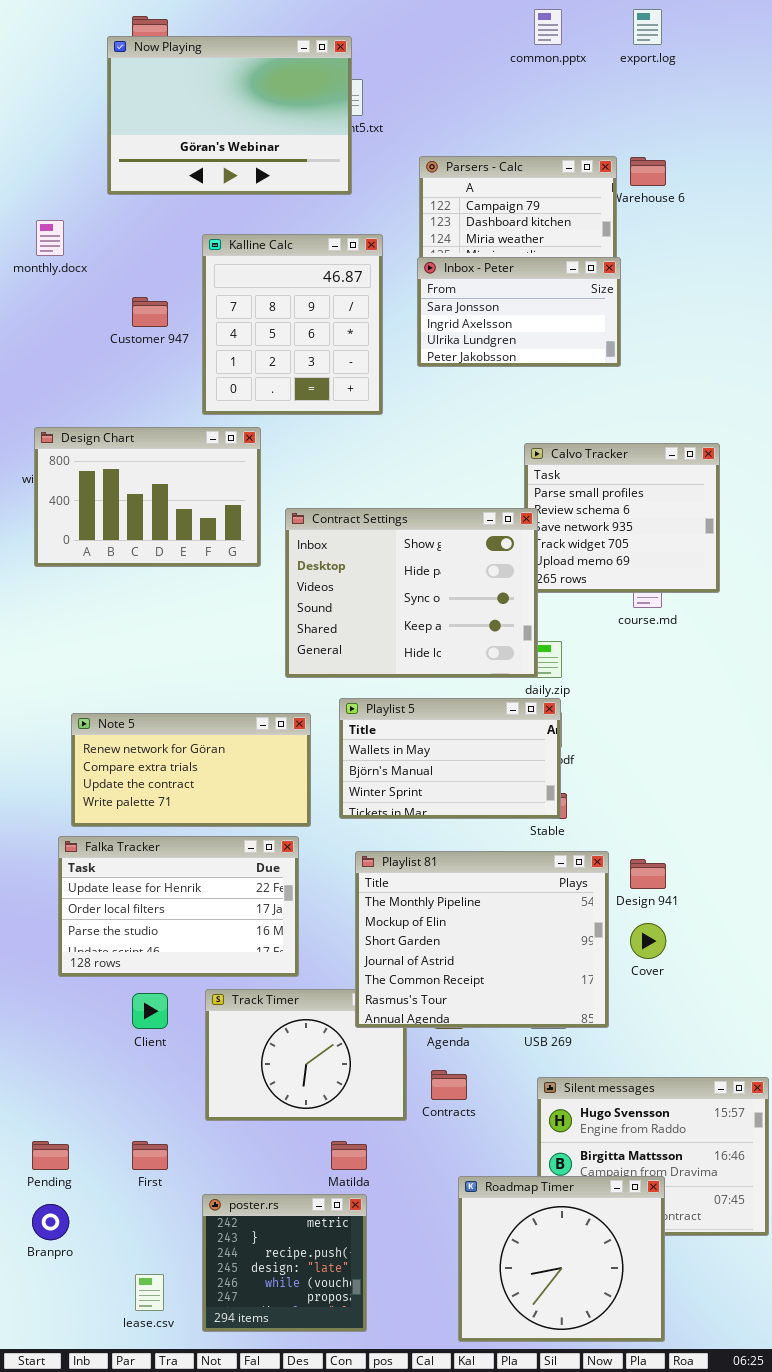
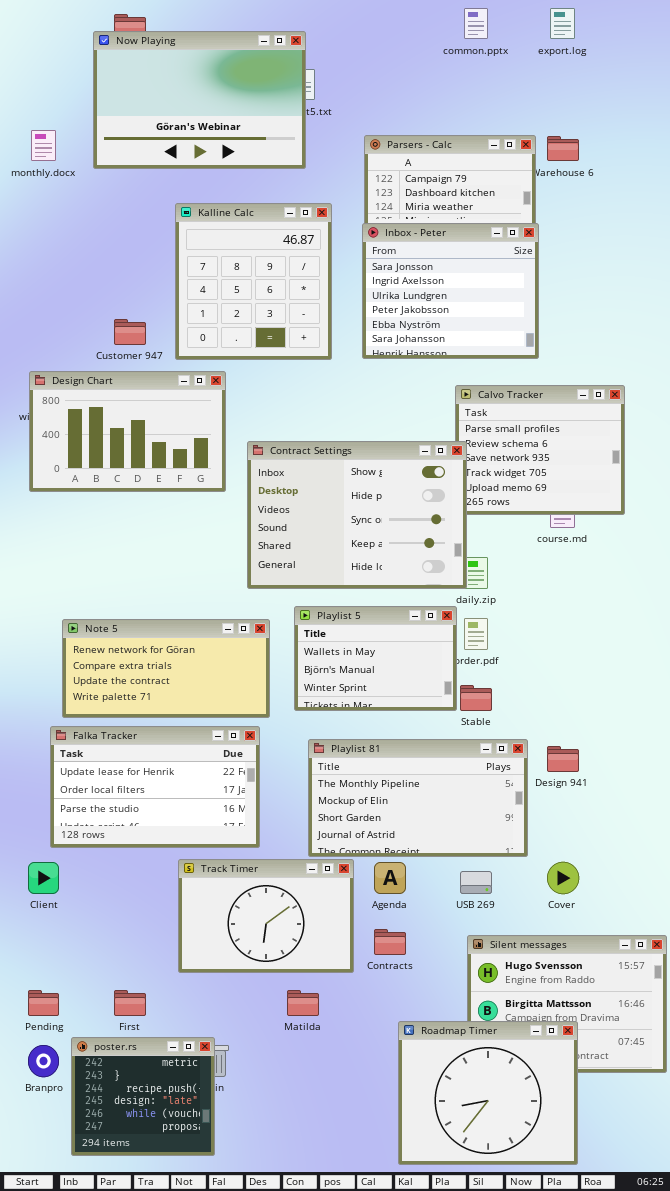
monthly.docx: [36,220,64,256] -> [31,130,56,161], moved
Inbox - Peter: [417,257,621,367] -> [362,223,539,359], resized
Customer 947: [132,297,168,327] -> [114,319,146,345], moved
Playlist 5: [339,698,561,819] -> [294,606,457,711], resized
Playlist 81: [355,851,609,1028] -> [308,739,528,857], resized
Cover: [630,923,666,959] -> [547,862,579,894], moved
Client: [132,993,168,1029] -> [28,862,59,894], moved
poster.rs: [202,1194,367,1332] -> [71,1037,215,1156], moved

